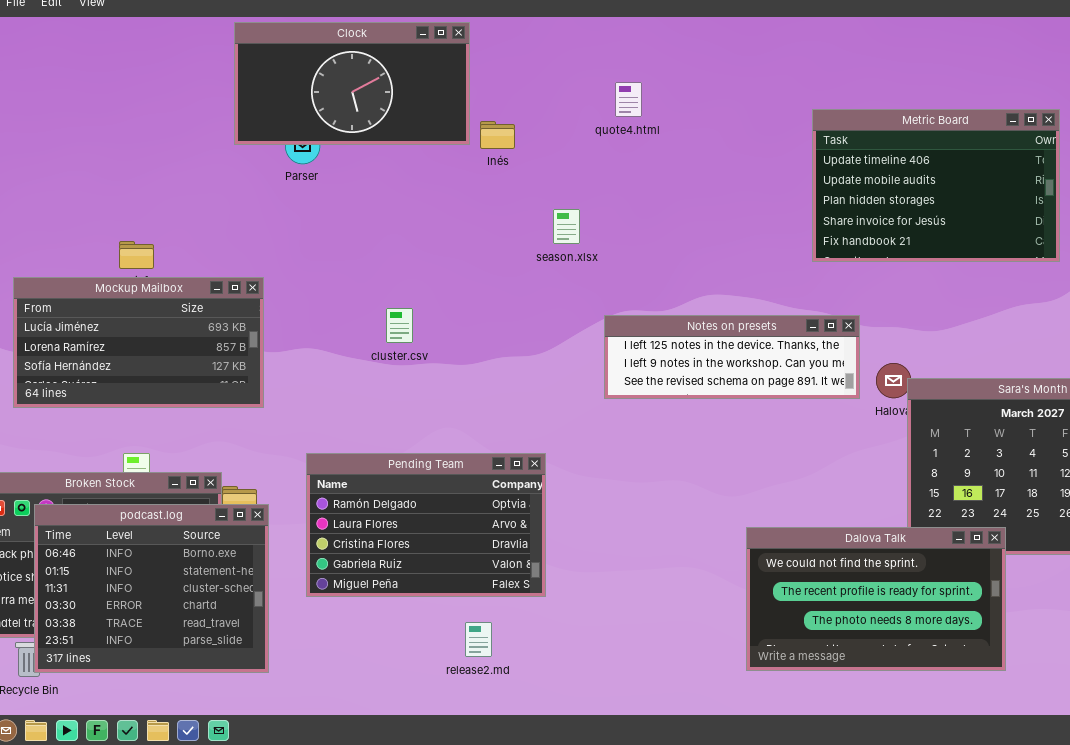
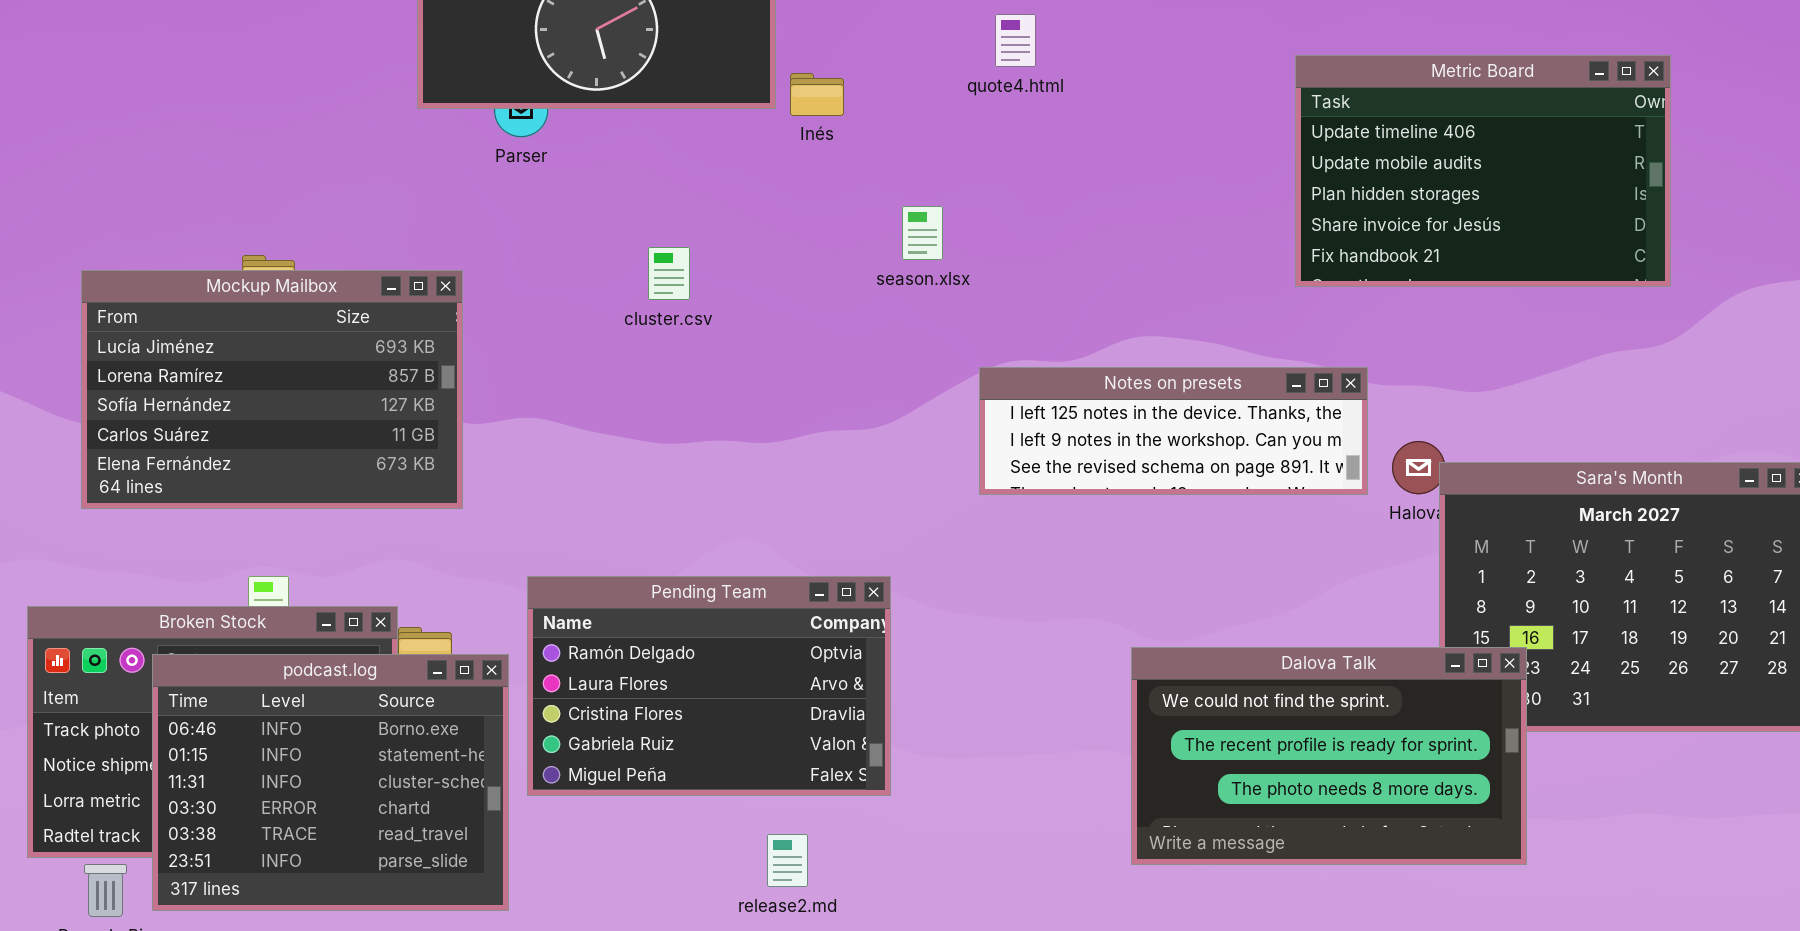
Mockup Mailbox: [13,277,264,408] -> [81,270,463,509], resized
cluster.csv: [386,308,413,343] -> [648,247,690,300], moved
podcast.log: [34,504,269,673] -> [152,654,509,911], moved
Dalova Talk: [746,527,1006,671] -> [1131,647,1527,865], moved

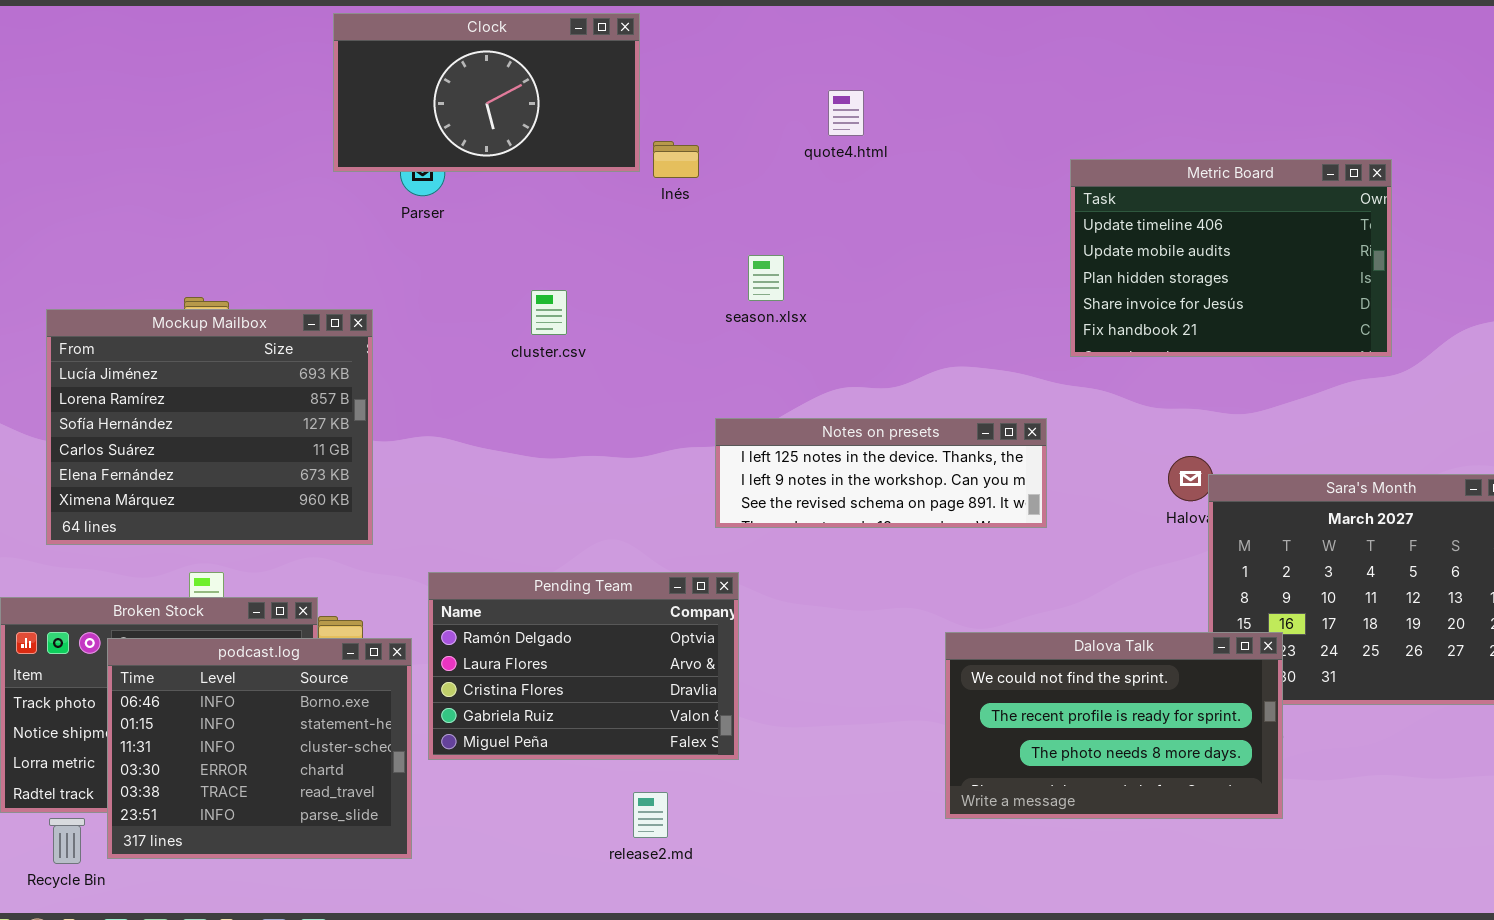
Metric Board: [1295,55,1671,287] -> [1070,159,1392,357], moved
Mockup Mailbox: [81,270,463,509] -> [46,309,373,545], resized
Notes on presets: [979,367,1368,495] -> [715,418,1047,528], moved

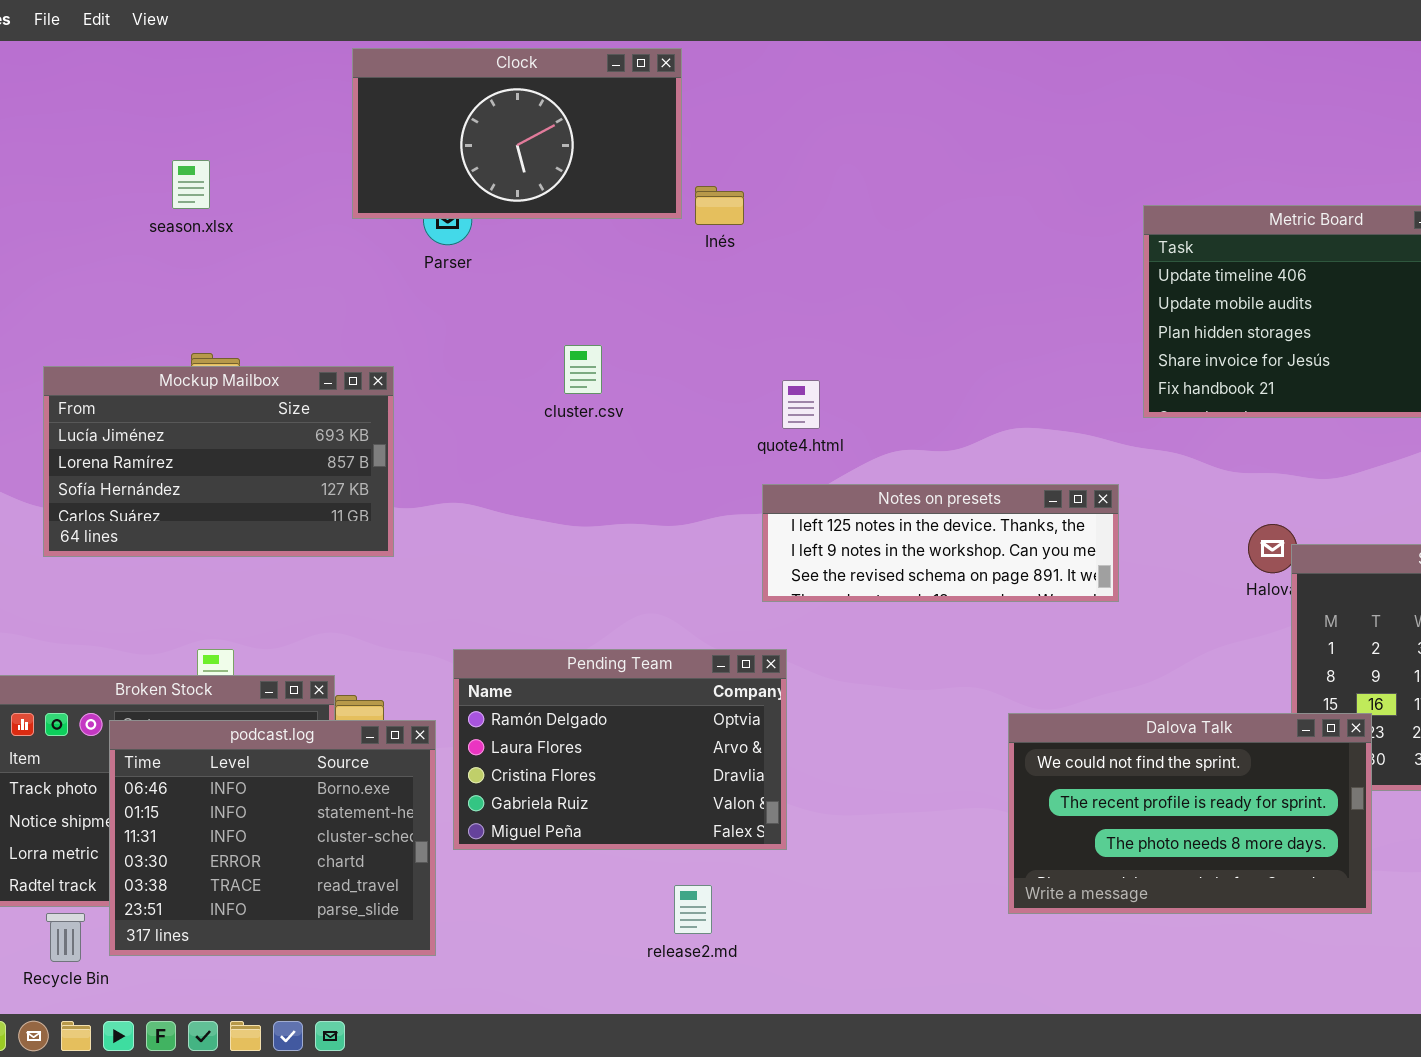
quote4.html: [828,90,864,136] -> [782,380,820,429], moved
season.xlsx: [748,255,784,301] -> [172,160,210,209], moved
Mockup Mailbox: [46,309,373,545] -> [43,366,394,557], resized

